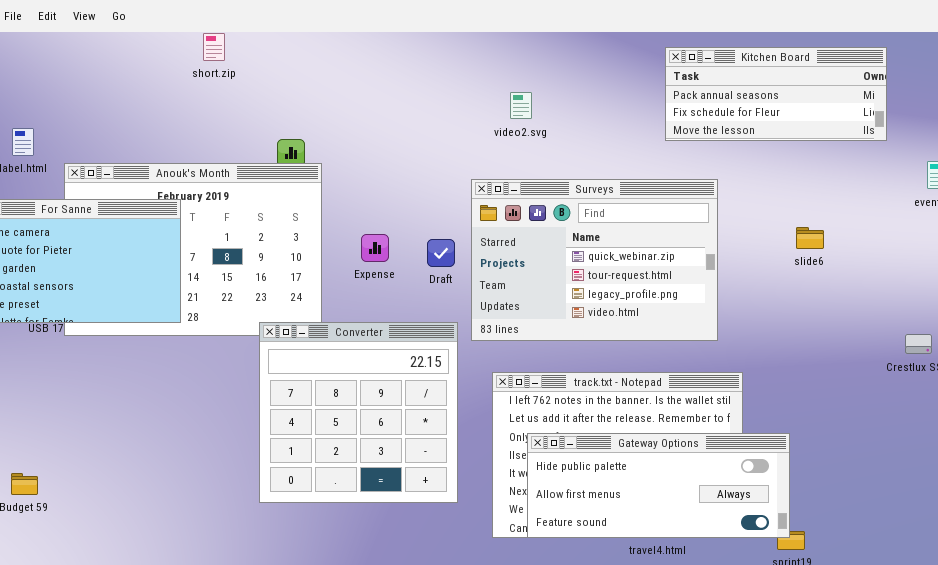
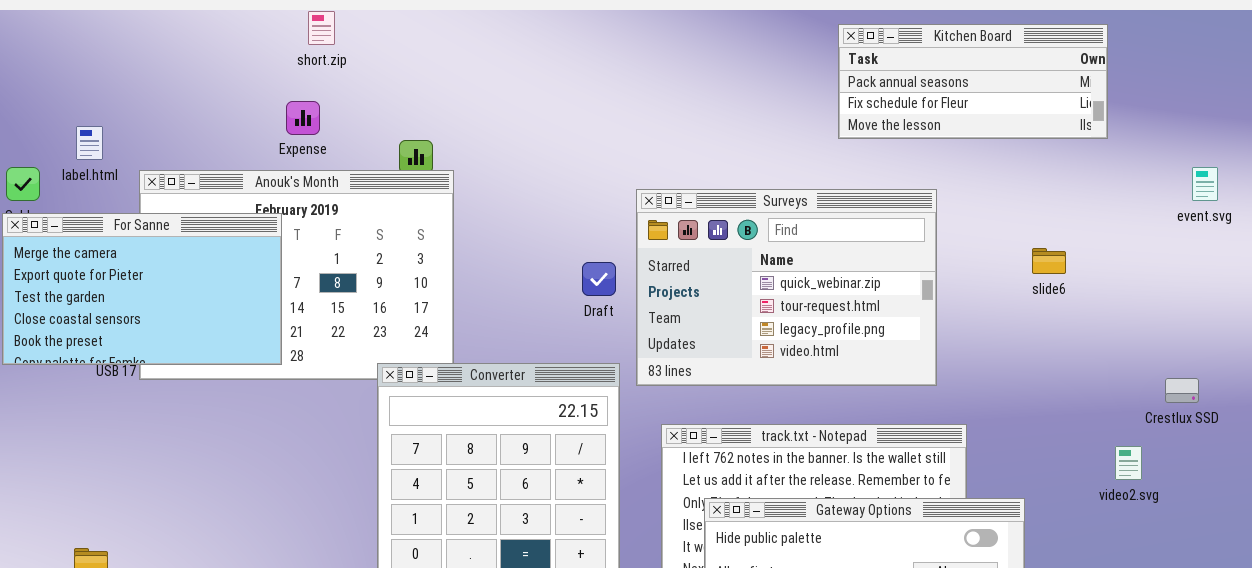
Kitchen Board: [665,47,887,141] -> [838,24,1108,139], moved
video2.svg: [510,92,532,119] -> [1115,446,1142,480], moved
Expense: [361,234,389,262] -> [286,101,320,135], moved

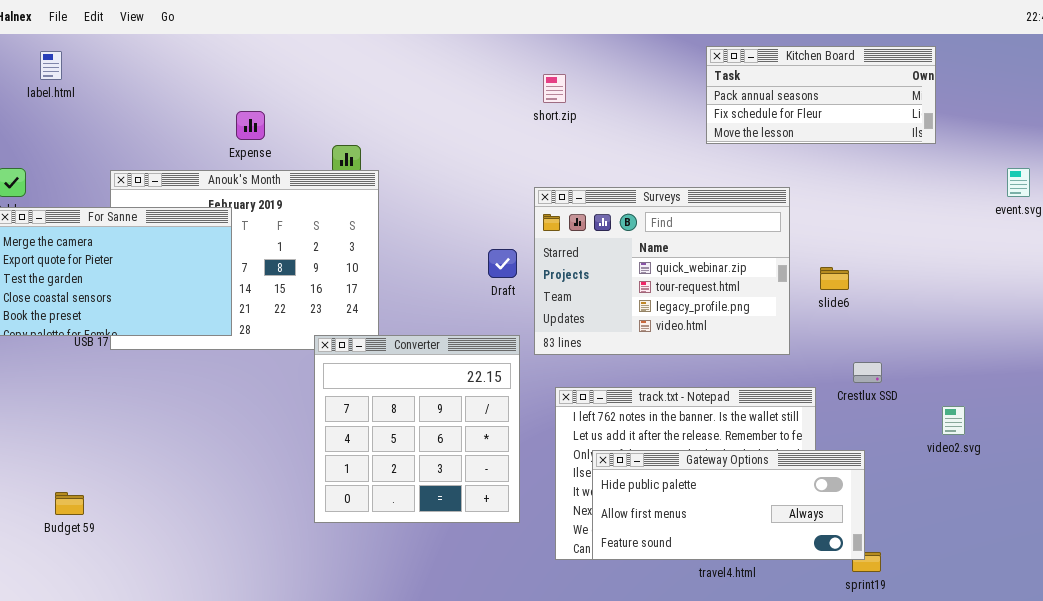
short.zip: [308,11,335,45] -> [543,74,566,103], moved
label.html: [76,126,103,160] -> [40,51,62,80], moved
slide6: [1032,248,1066,274] -> [820,267,849,290], moved
Crestlux SSD: [1165,378,1199,403] -> [853,362,882,383], moved

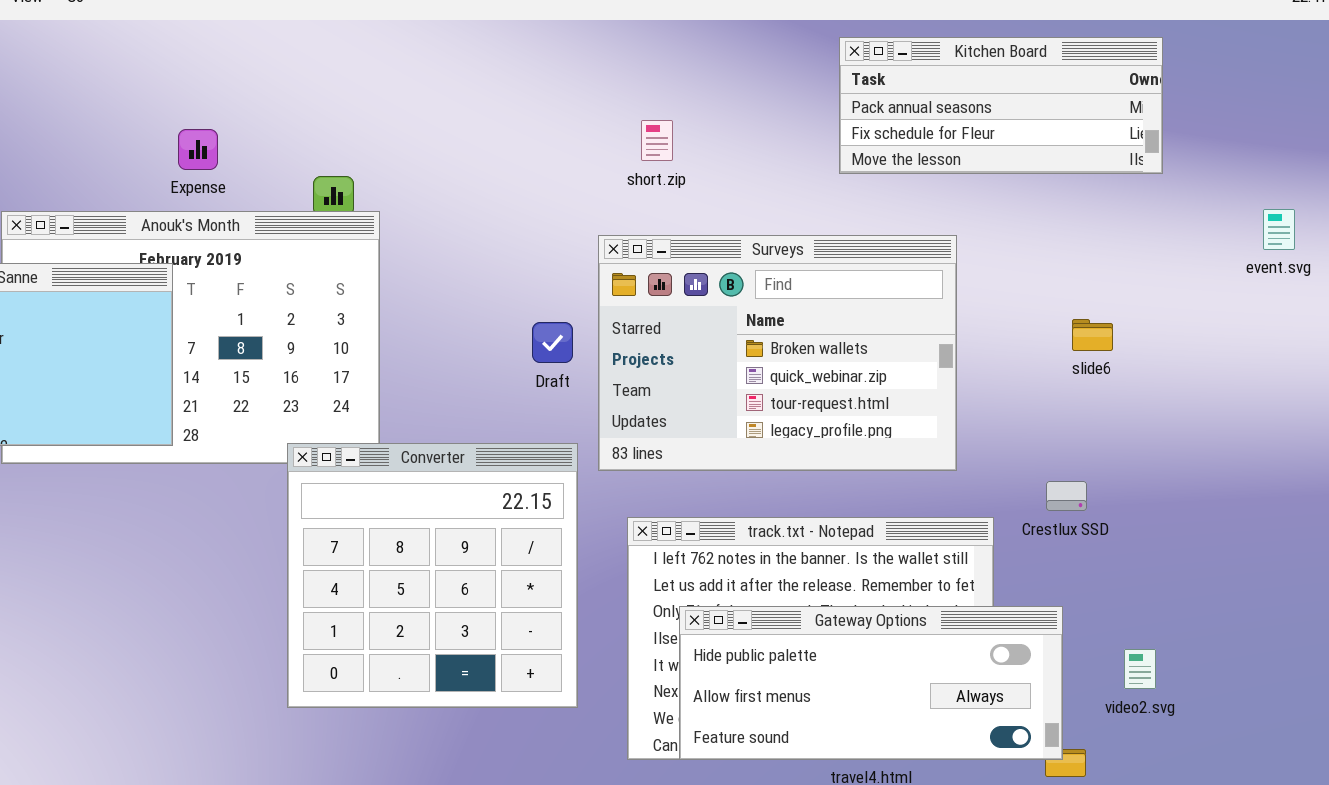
short.zip: [543,74,566,103] -> [641,120,673,161], moved
Surveys: [534,187,790,355] -> [598,235,957,471], scrolled up 1 row
slide6: [820,267,849,290] -> [1072,319,1113,351], moved
video2.svg: [942,406,965,435] -> [1124,649,1156,689], moved

